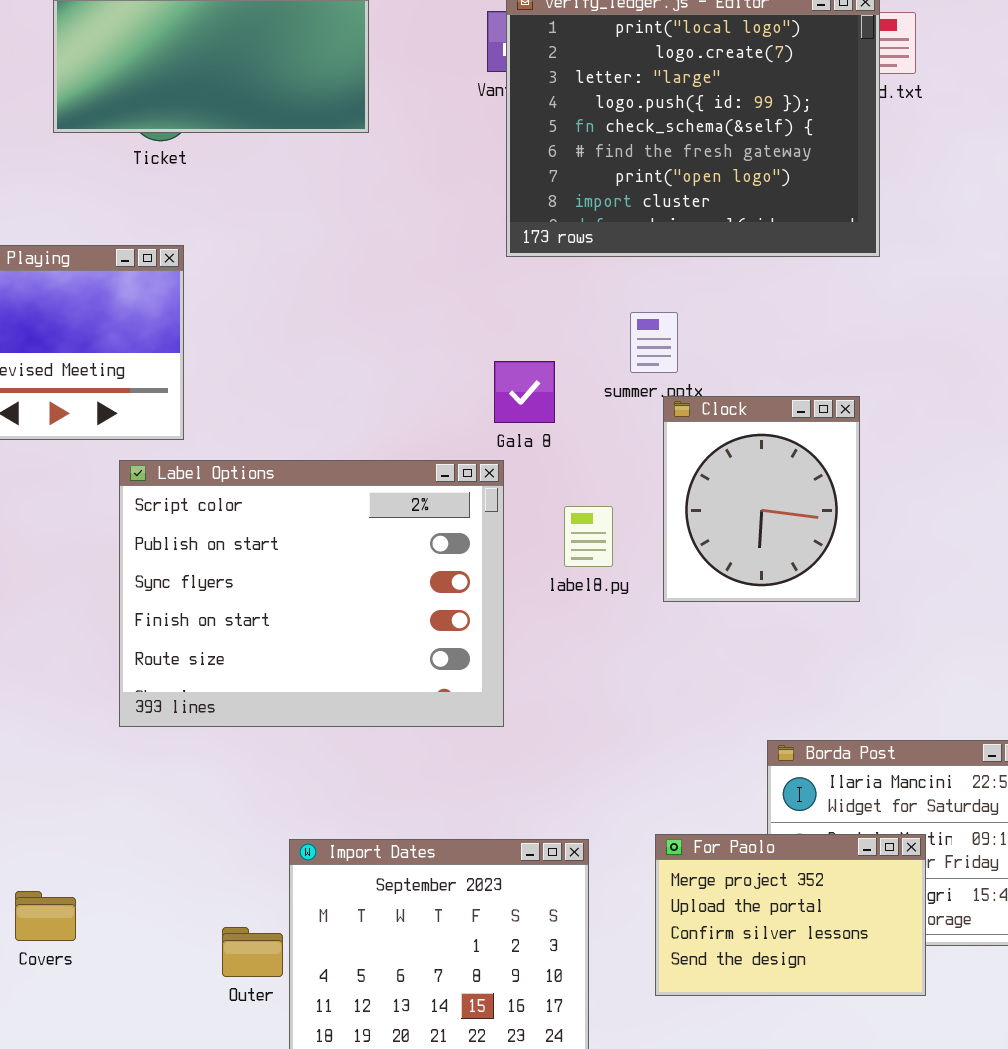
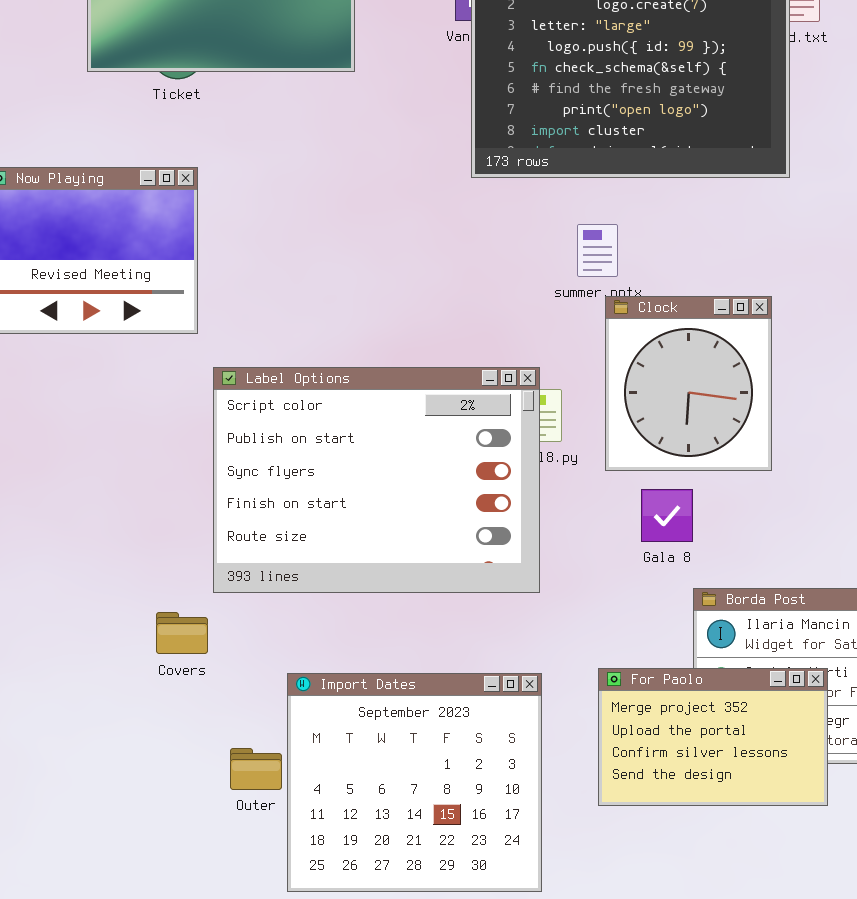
Gala 8: [494,361,555,423] -> [641,489,693,542], moved
Label Options: [119,460,504,727] -> [213,367,540,593], moved
Covers: [15,891,76,941] -> [156,612,208,654], moved

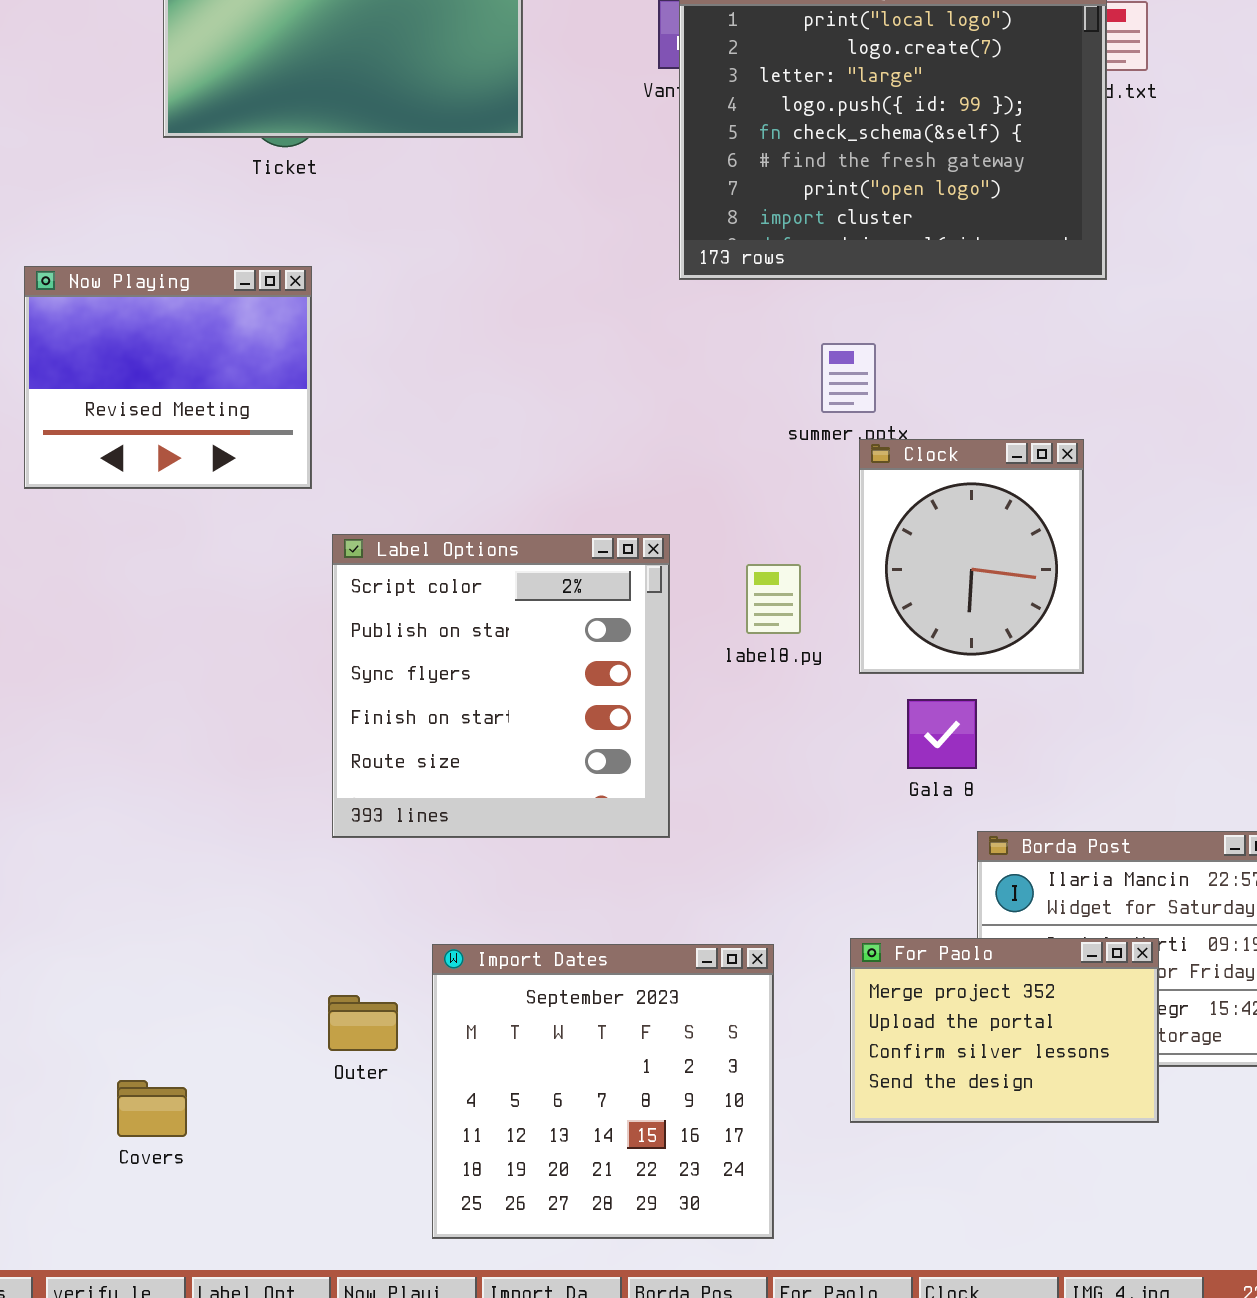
Label Options: [213,367,540,593] -> [332,534,670,838], resized
Covers: [156,612,208,654] -> [117,1080,187,1137], moved
Outer: [230,748,282,790] -> [328,995,398,1051], moved

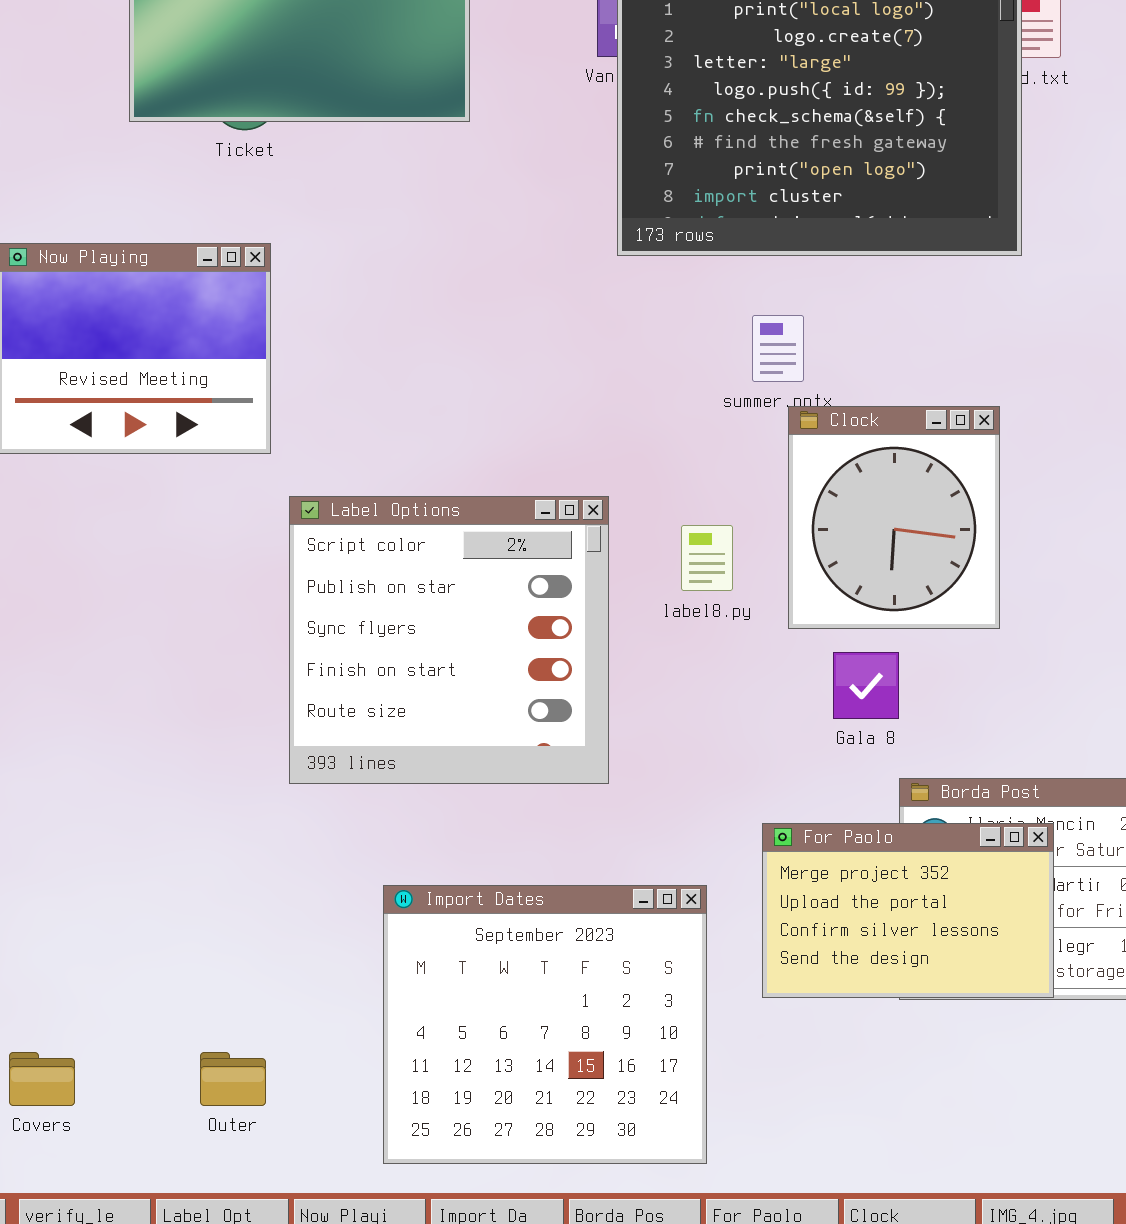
For Paolo: [850,938,1159,1123] -> [762,823,1054,998], moved
Outer: [328,995,398,1051] -> [200,1052,266,1106], moved
Covers: [117,1080,187,1137] -> [9,1052,75,1106], moved

